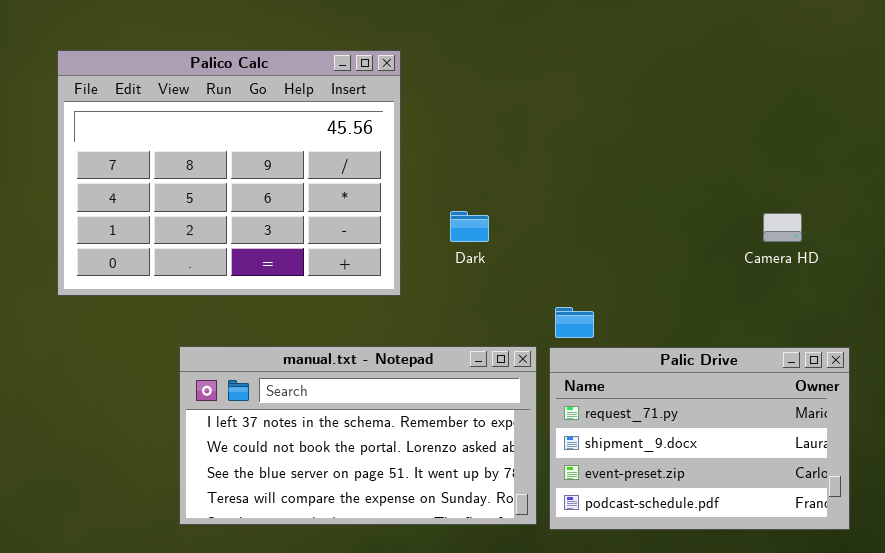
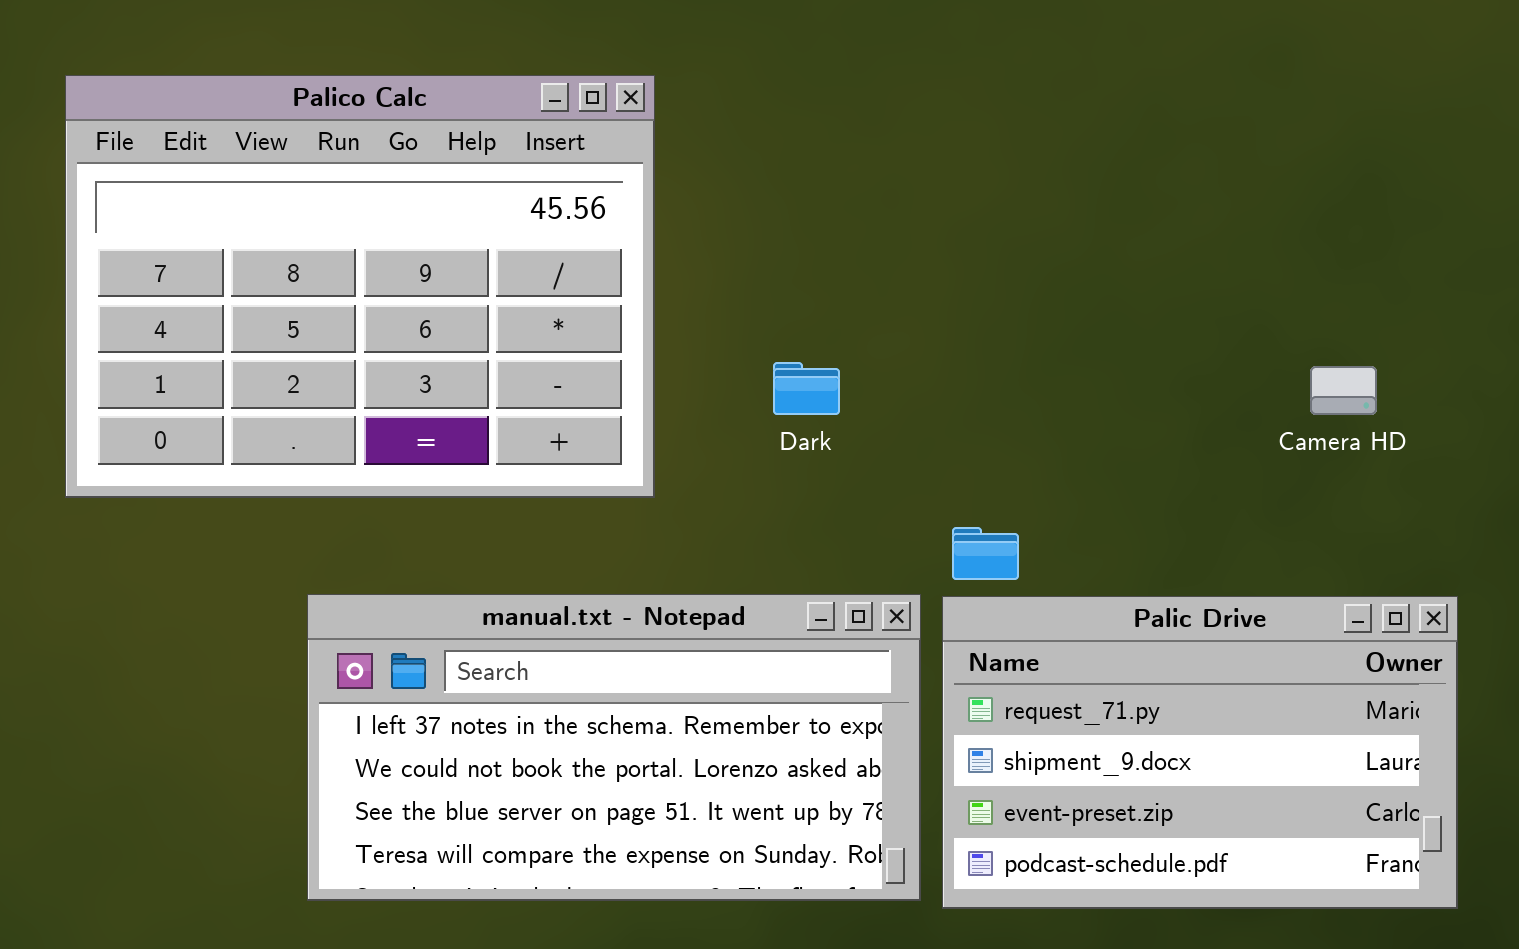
Palico Calc: [57,50,401,296] -> [65,75,655,498], moved

